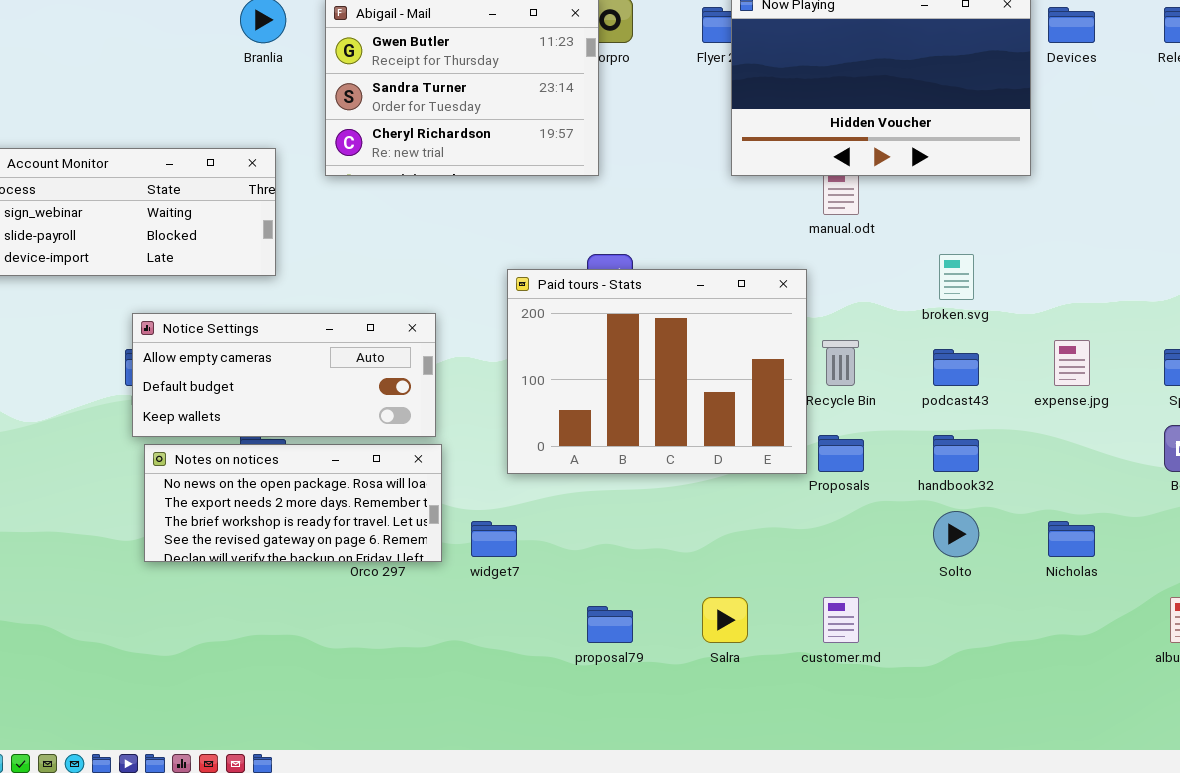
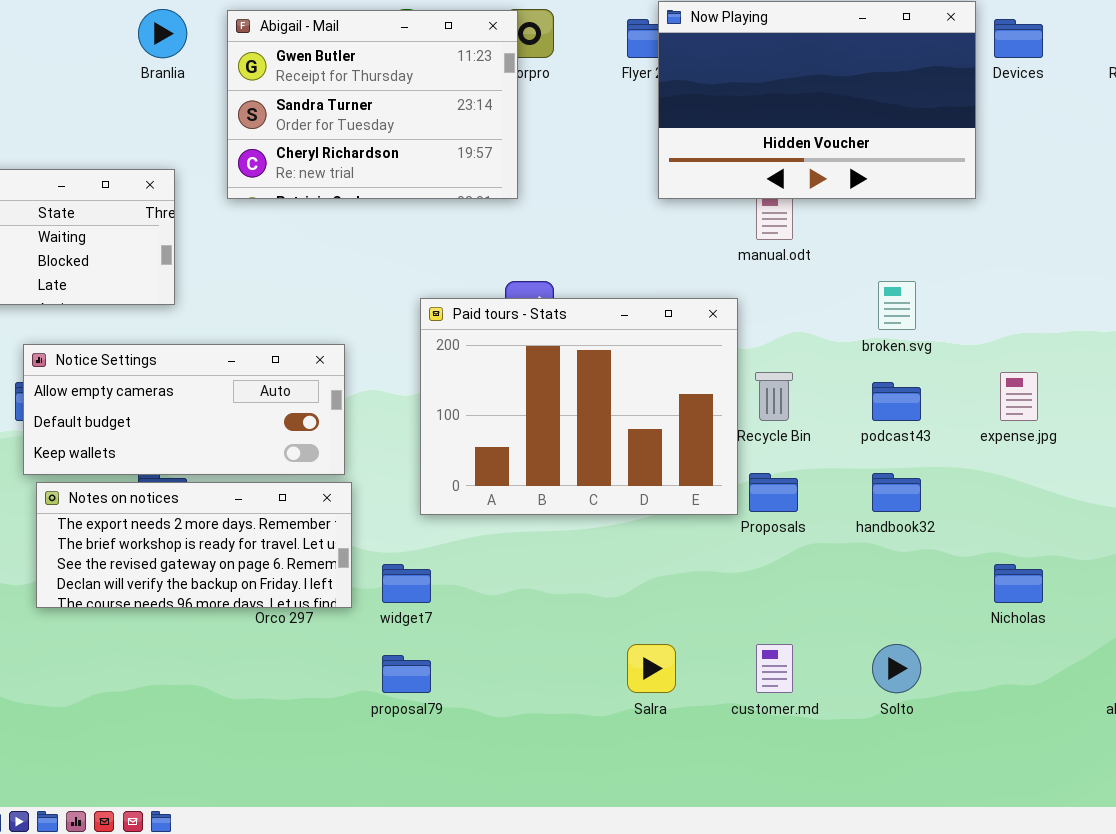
Notes on notices: [144,444,442,562] -> [36,482,352,608], scrolled down 1 row
Solto: [933,511,979,557] -> [872,644,921,693], moved
proposal79: [587,606,633,643] -> [382,655,431,693], moved

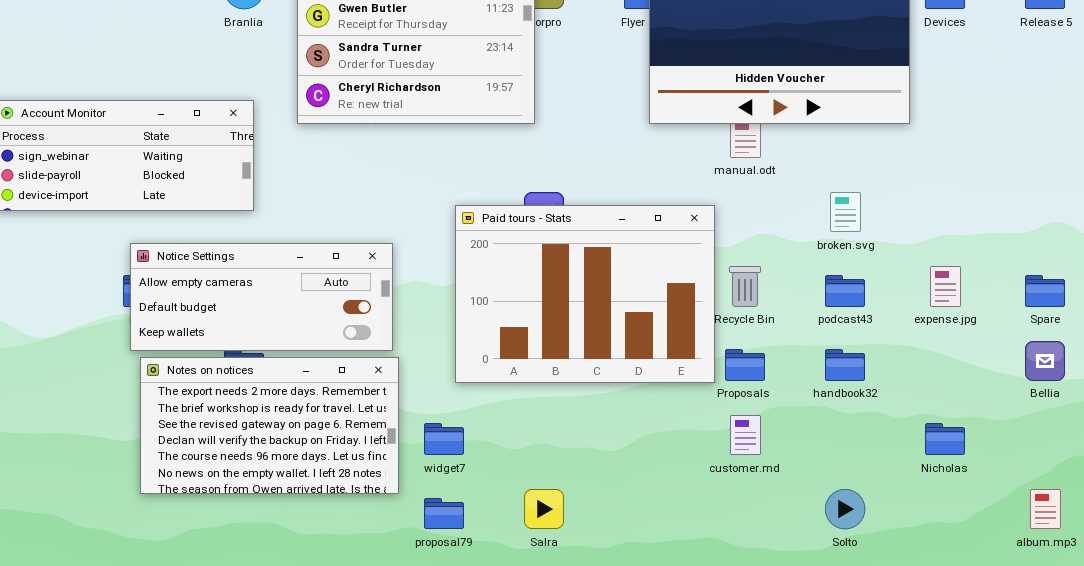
Notes on notices: [36,482,352,608] -> [140,357,399,494], resized
Salra: [627,644,676,693] -> [524,489,564,529], moved
customer.md: [756,644,793,693] -> [730,415,761,455], moved

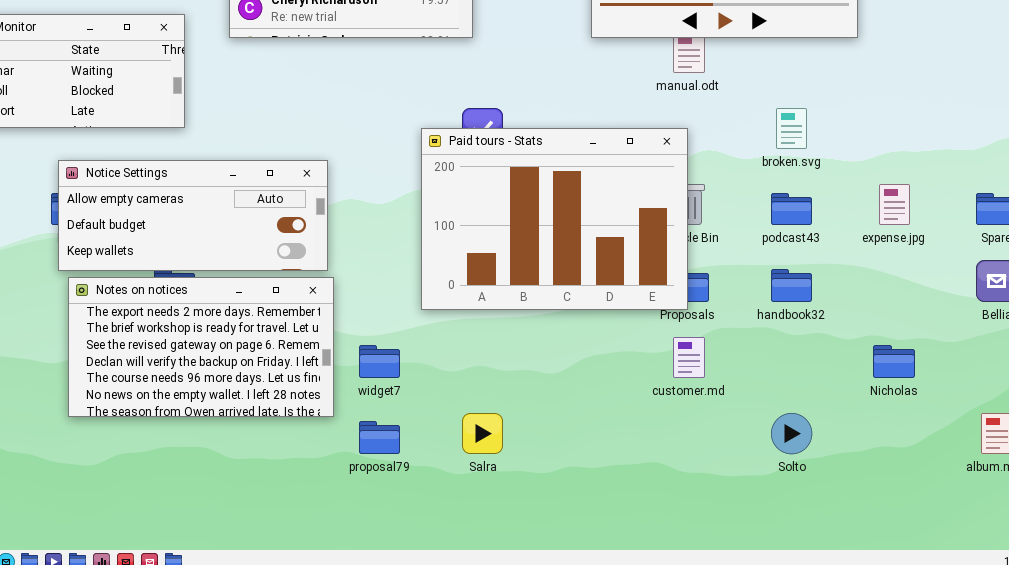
Paid tours - Stats: [455,205,715,383] -> [421,128,688,310], moved

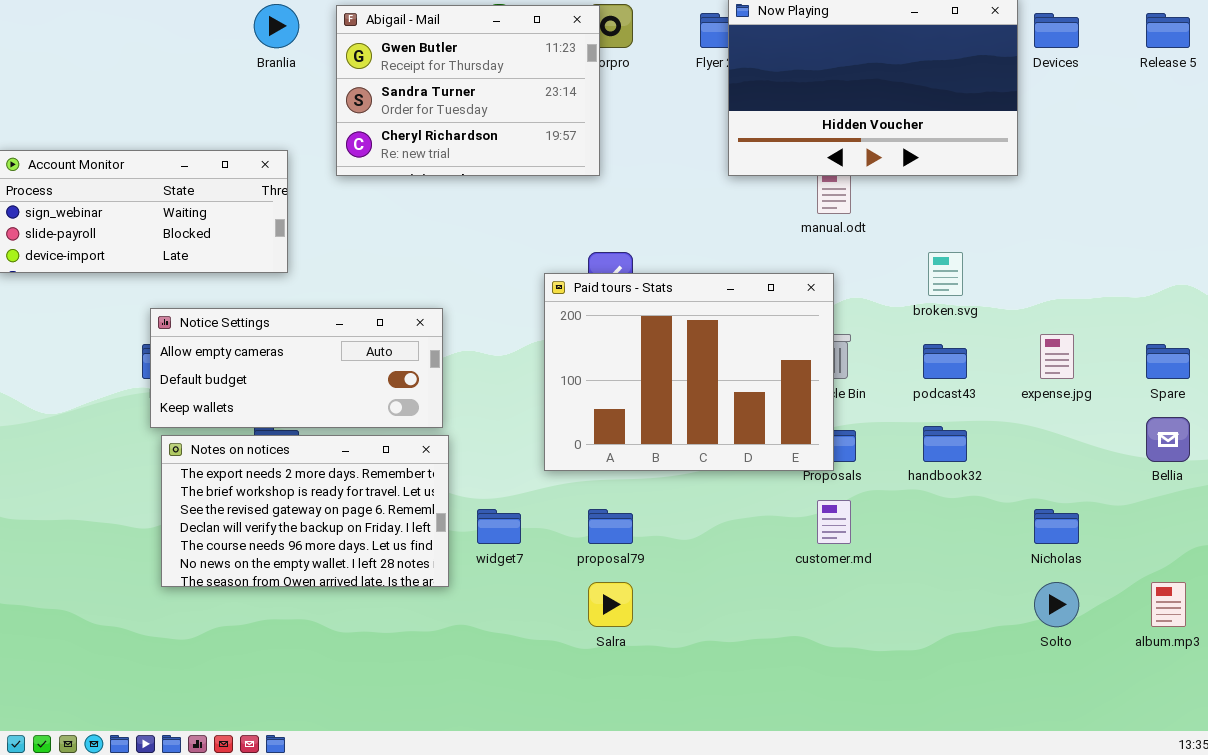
Solto: [771,413,812,454] -> [1034,582,1079,627], moved
proposal79: [359,421,400,454] -> [588,509,633,544], moved

